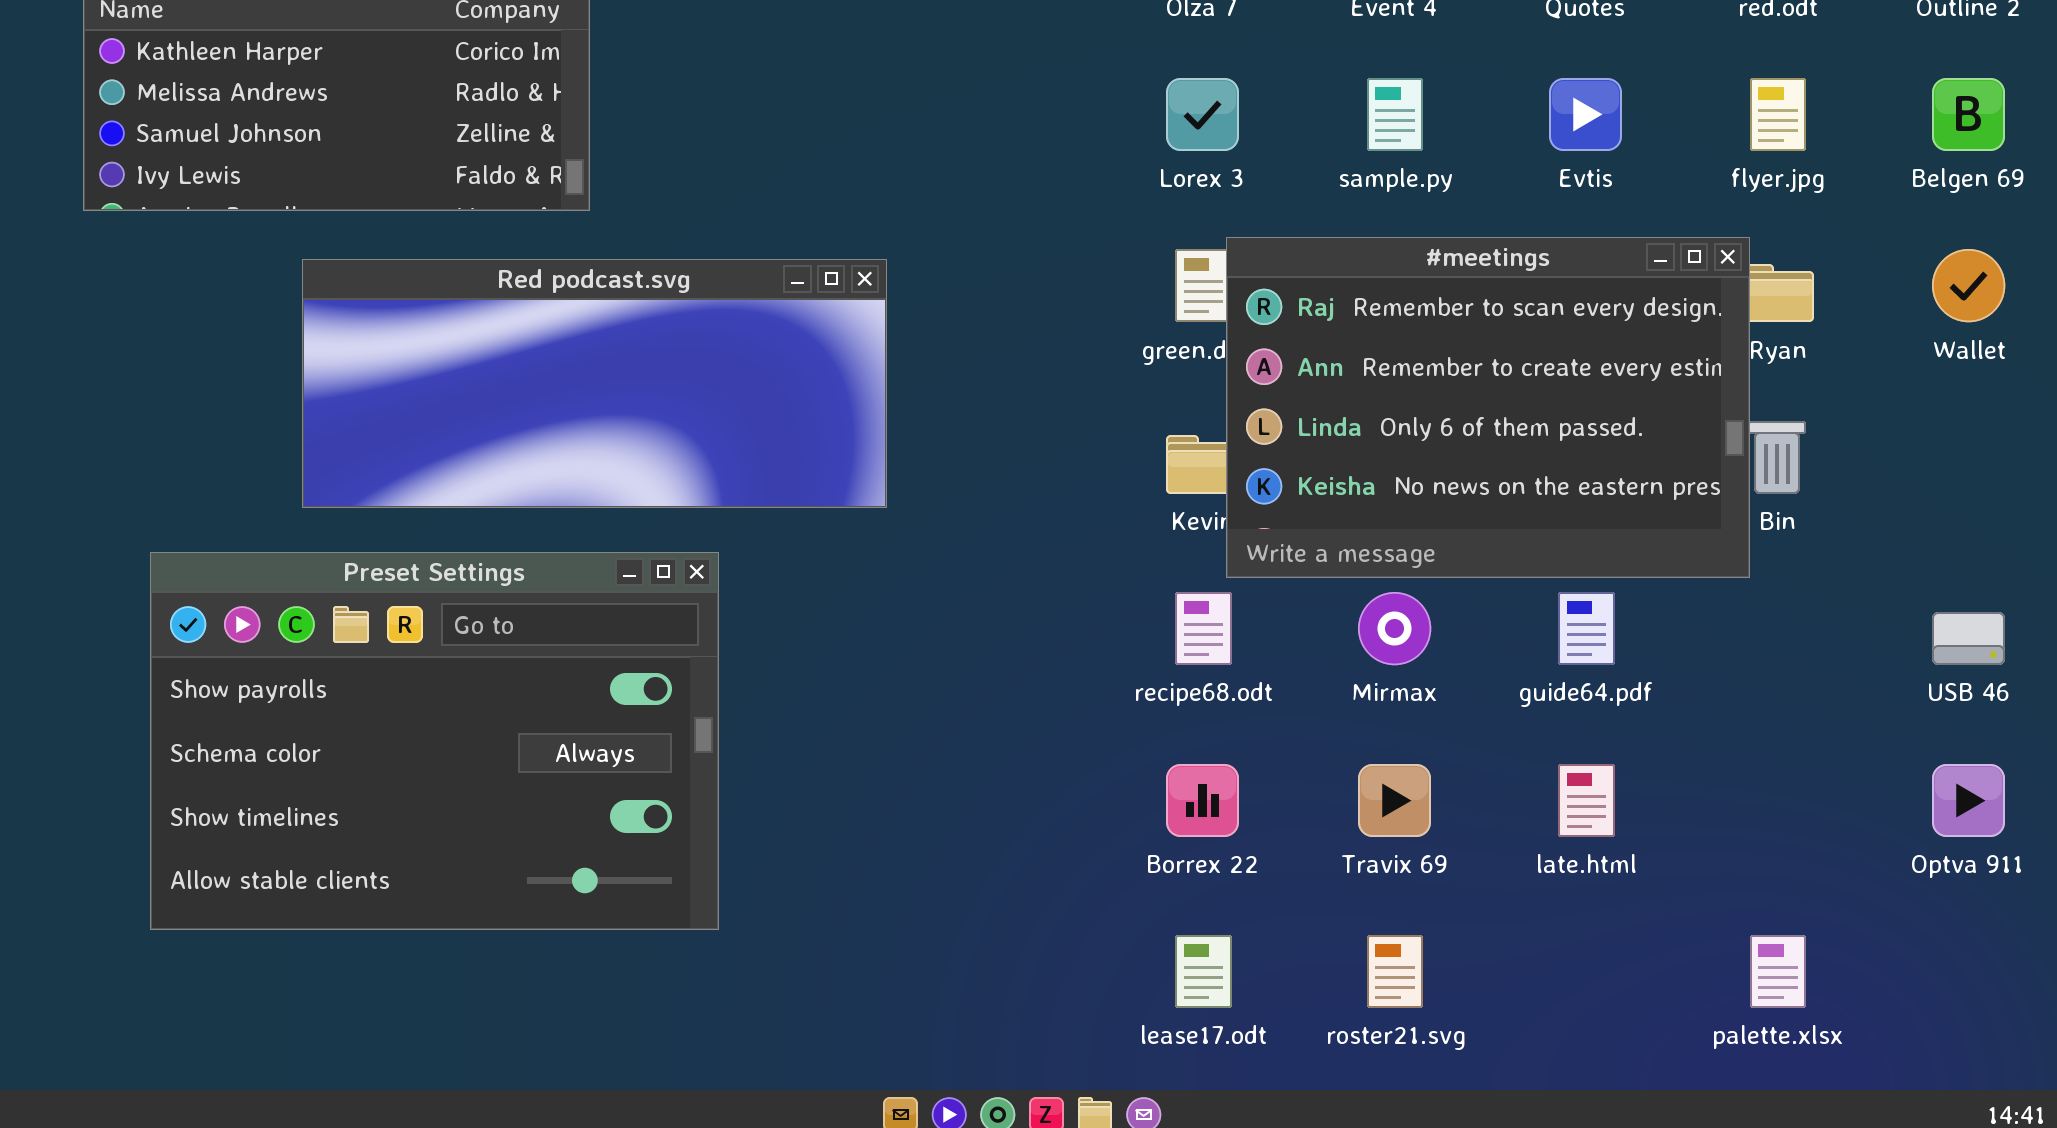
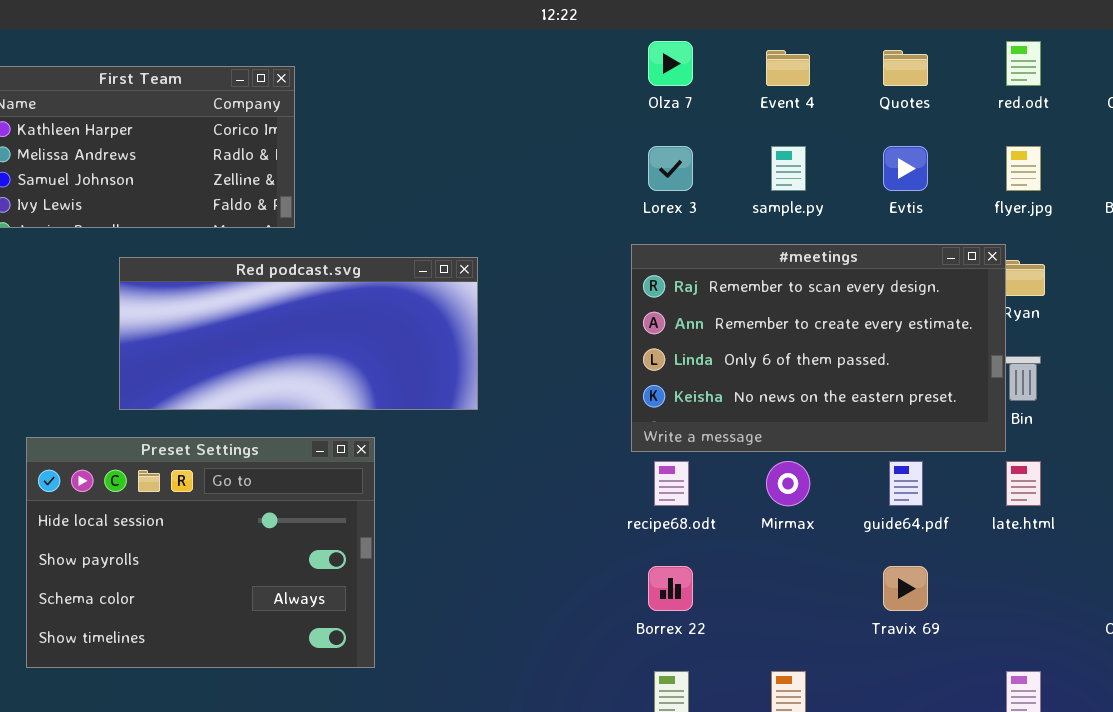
#meetings: [1226,237,1750,578] -> [631,244,1006,452], resized
Preset Settings: [150,552,719,930] -> [26,437,375,668], scrolled up 1 row
Travix 69: [1358,764,1431,837] -> [883,566,928,611], moved
late.html: [1558,764,1615,837] -> [1006,461,1041,506], moved

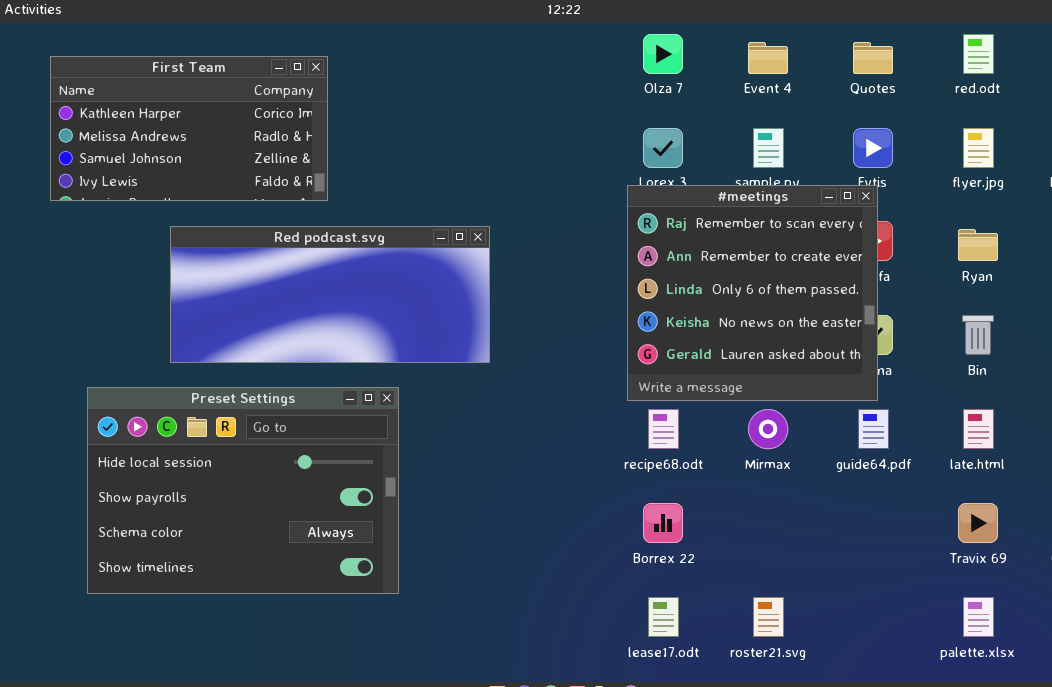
#meetings: [631,244,1006,452] -> [627,185,878,401], resized
Travix 69: [883,566,928,611] -> [958,503,998,543], moved

